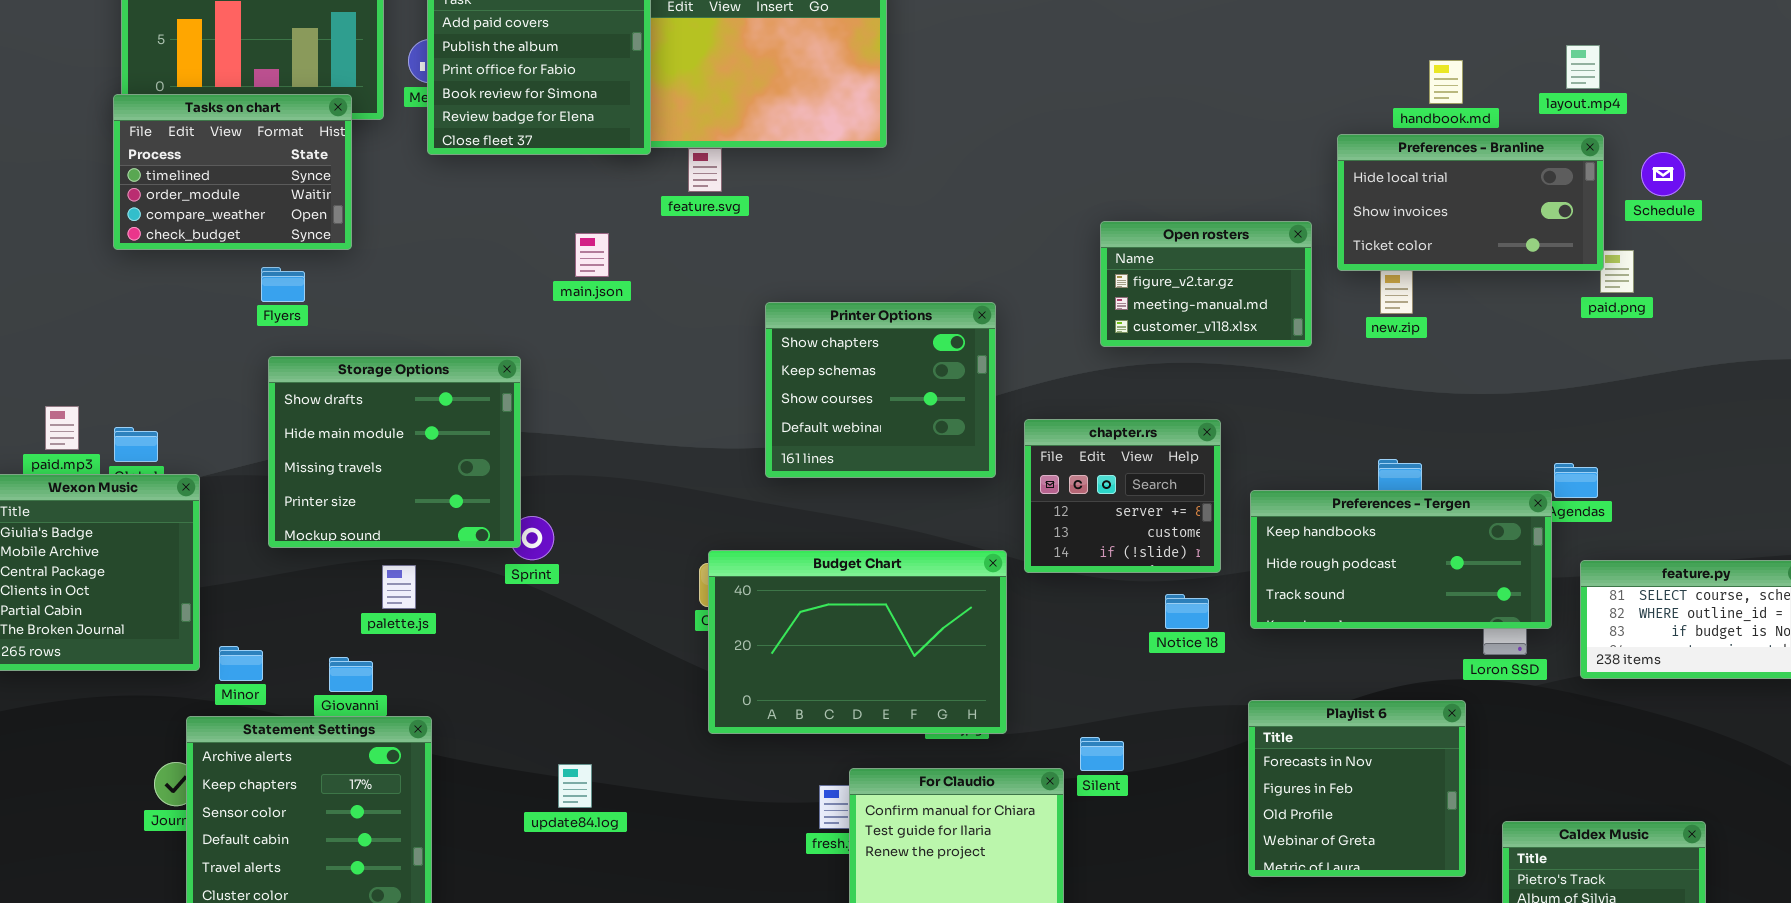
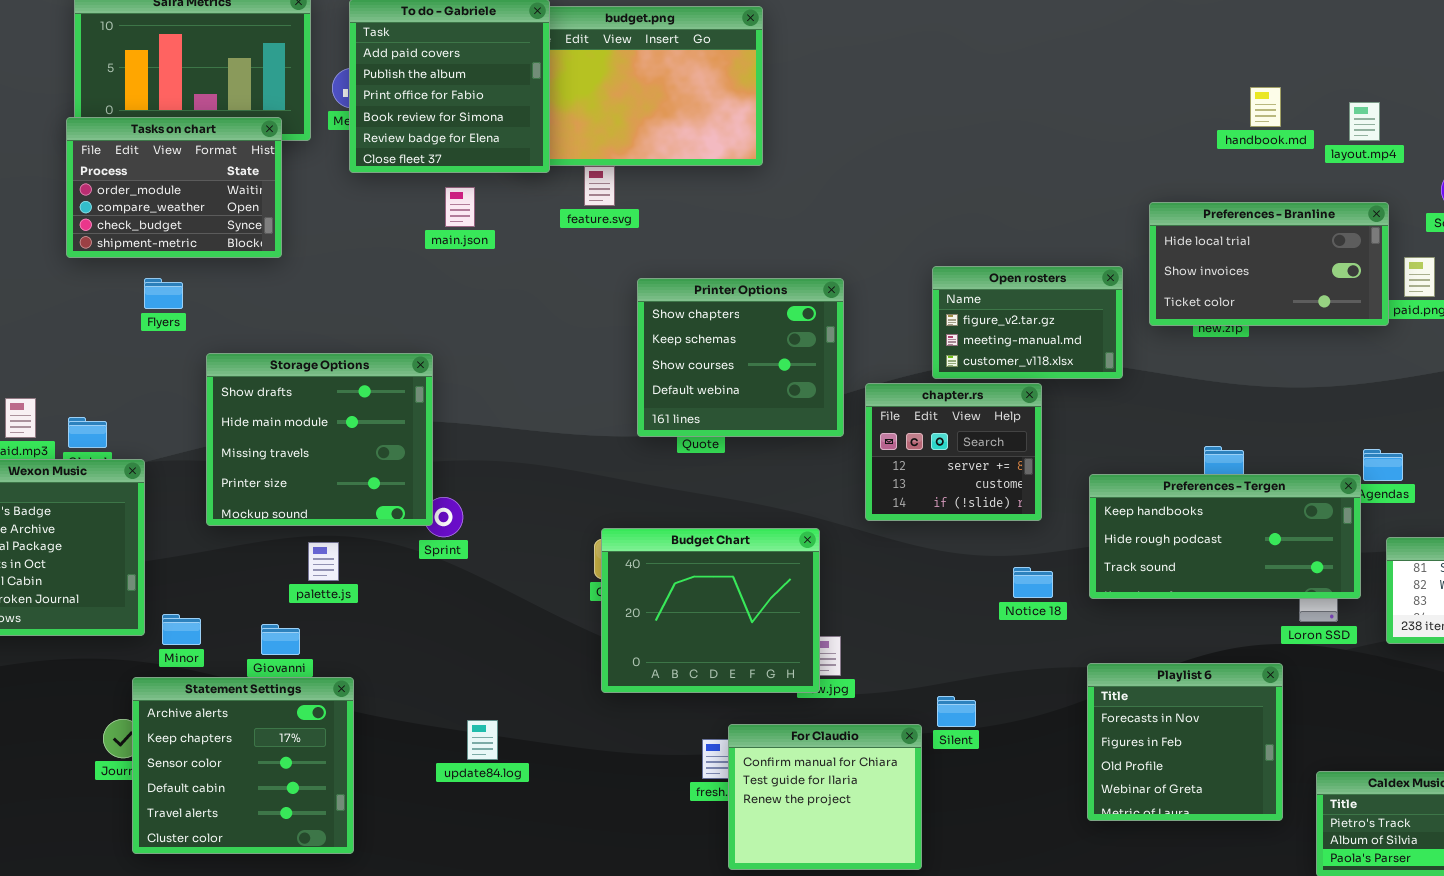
layout.mp4: [1566,45,1600,89] -> [1349,102,1380,141], moved
Tasks on chart: [113,94,352,250] -> [66,117,282,258], scrolled down 1 row
Preferences - Branline: [1337,134,1604,271] -> [1149,202,1389,326], moved
Open rosters: [1100,221,1312,347] -> [932,266,1123,379], moved
main.json: [575,233,609,277] -> [445,187,475,227], moved
Flyers: [261,267,305,302] -> [144,278,183,309], moved
Printer Options: [765,302,996,478] -> [637,278,844,437], moved
chapter.rs: [1024,419,1221,573] -> [865,383,1042,521], moved
Budget Chart: [708,550,1007,734] -> [601,528,820,693], resized

